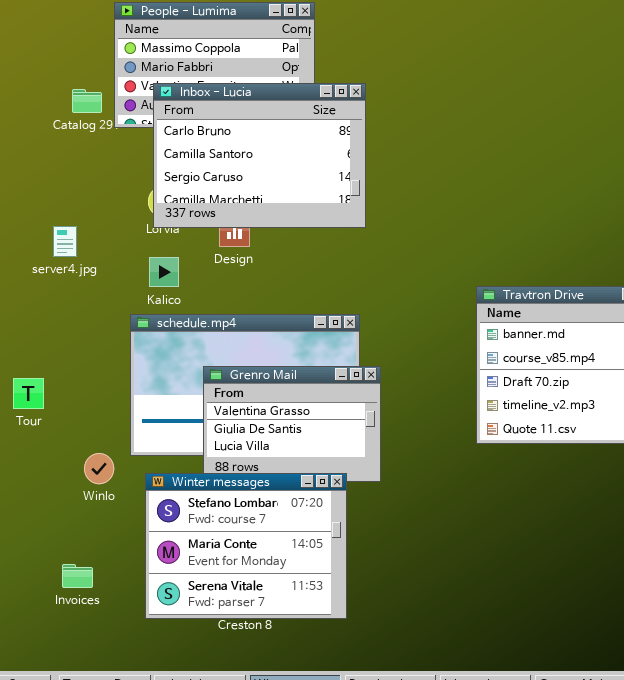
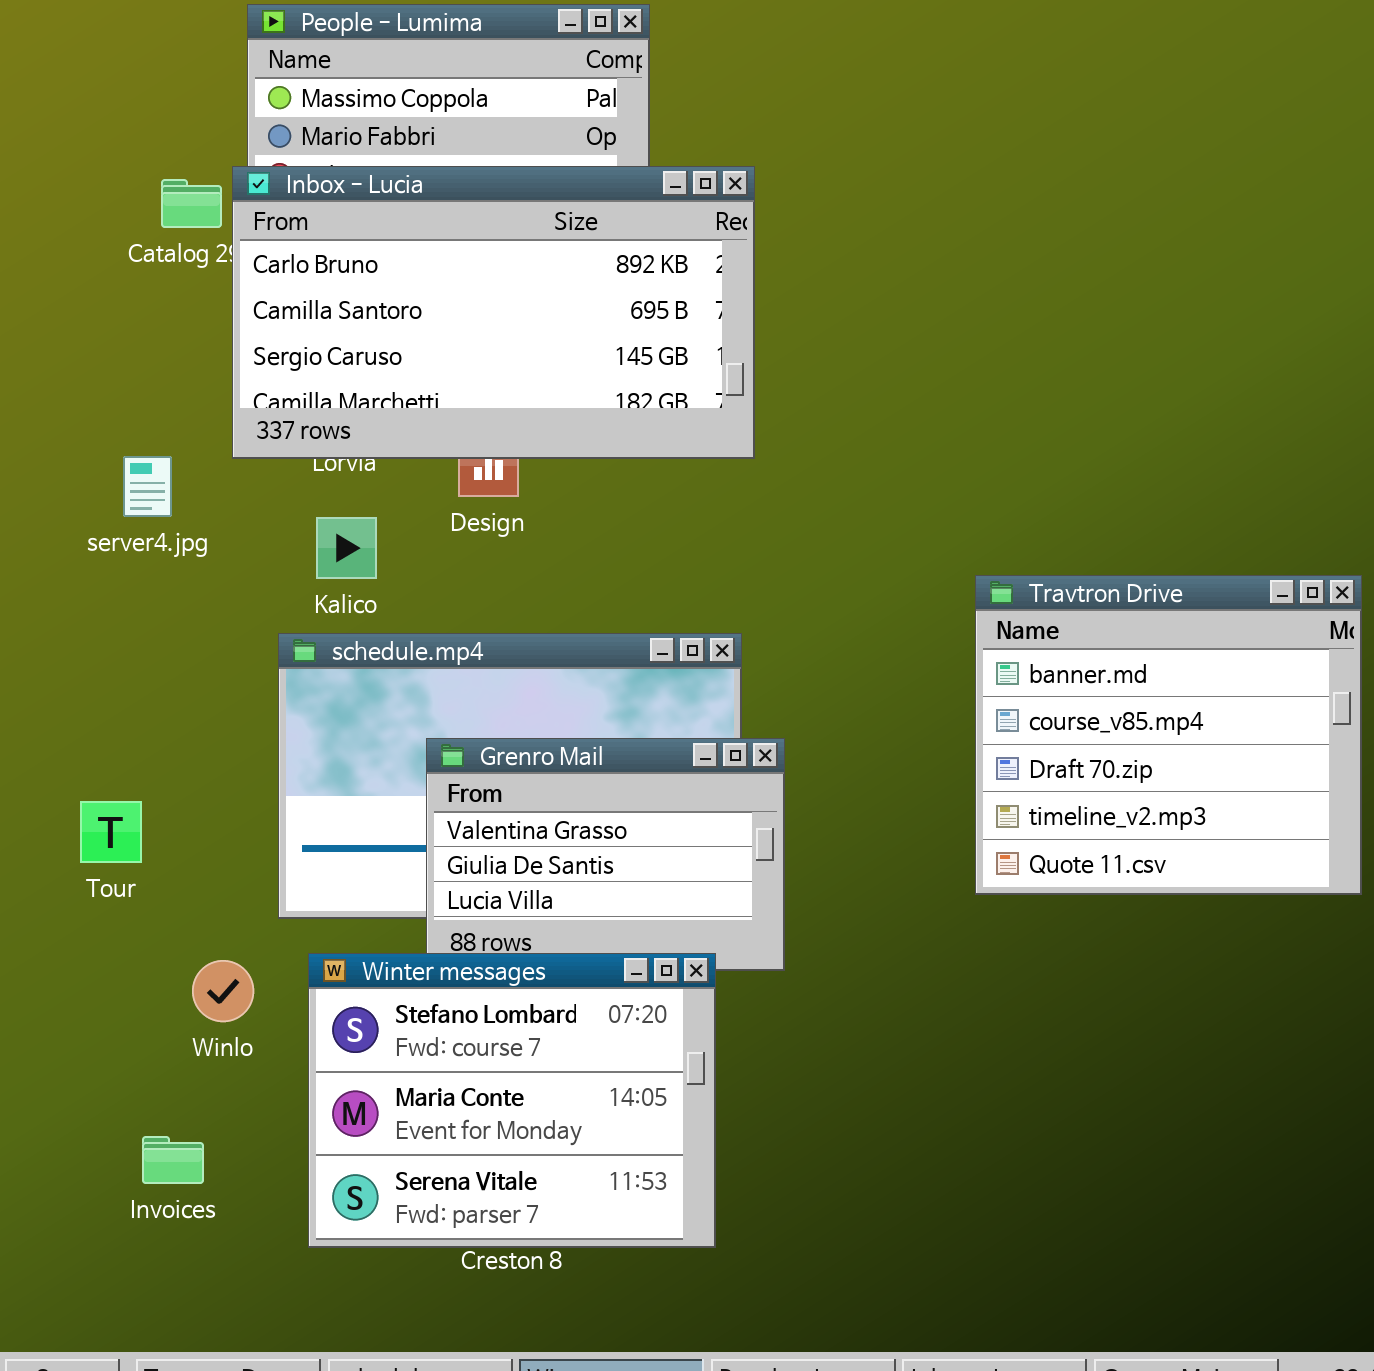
Inbox - Lucia: [153,83,366,228] -> [232,166,755,459], resized
Tour: [13,378,44,409] -> [80,801,142,863], moved
Winlo: [84,453,114,484] -> [192,960,254,1022], moved

